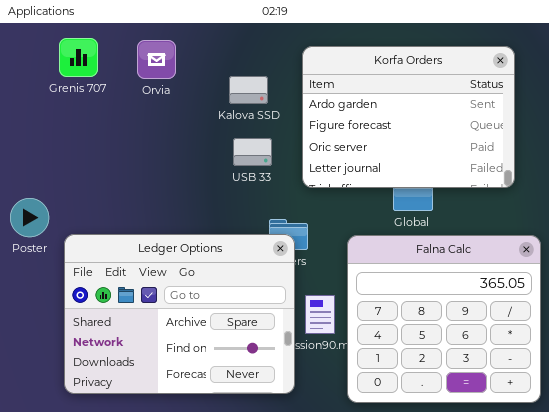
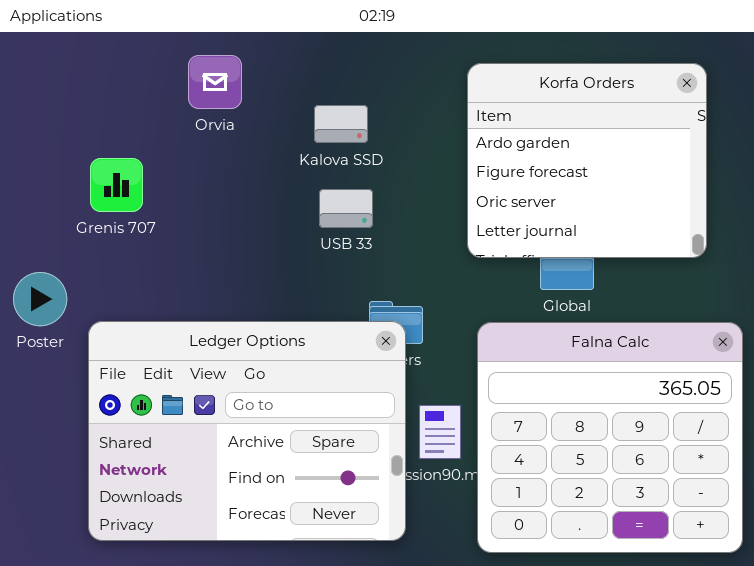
Grenis 707: [59,38,98,77] -> [90,158,143,212], moved
Korfa Orders: [302,46,515,188] -> [467,63,707,258], resized

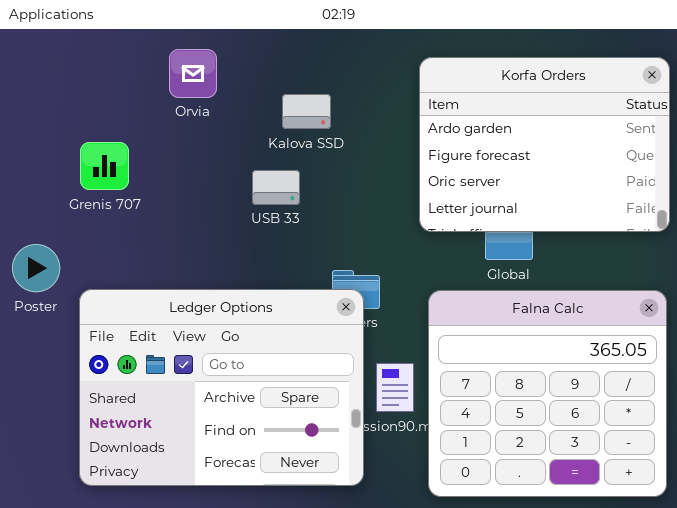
Korfa Orders: [467,63,707,258] -> [419,57,670,232], resized
USB 33: [319,189,373,228] -> [252,170,300,205], moved

